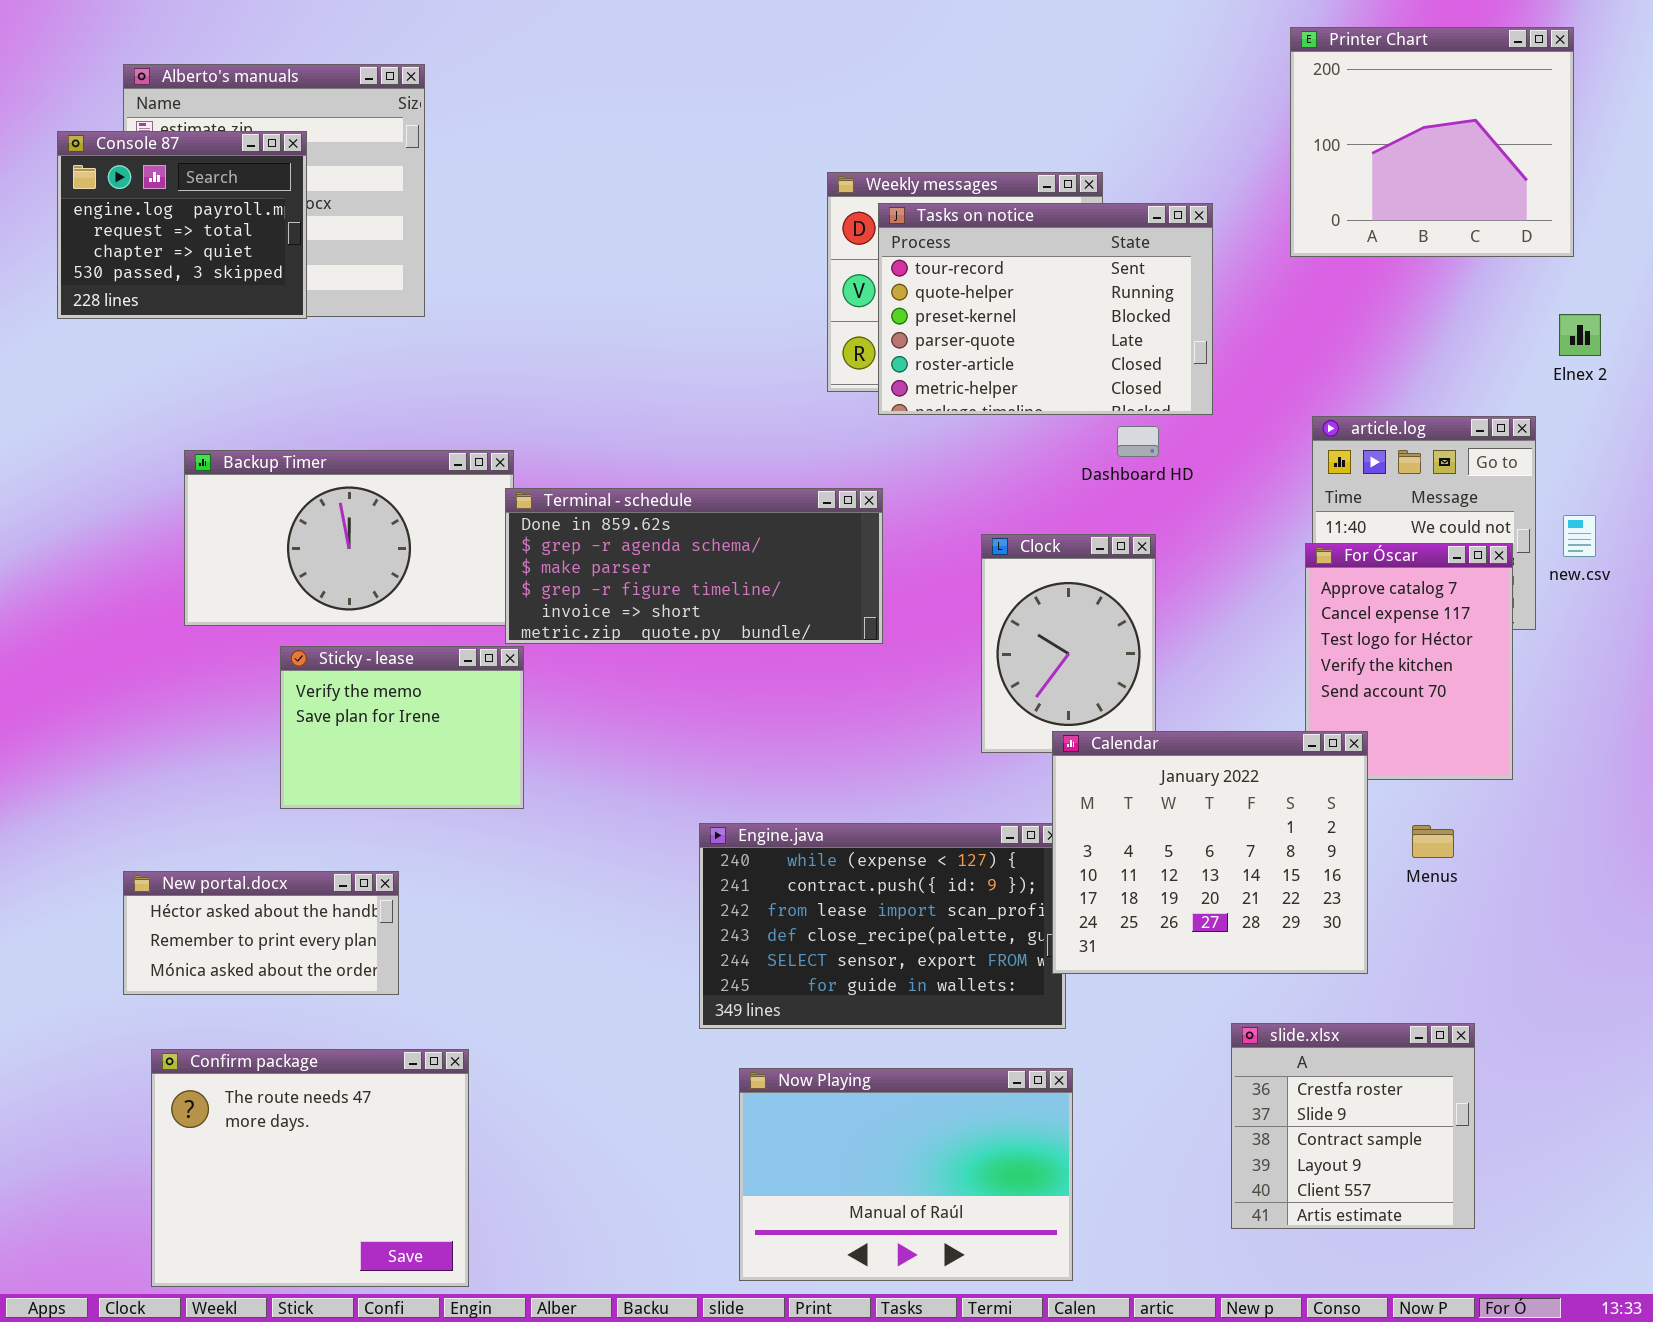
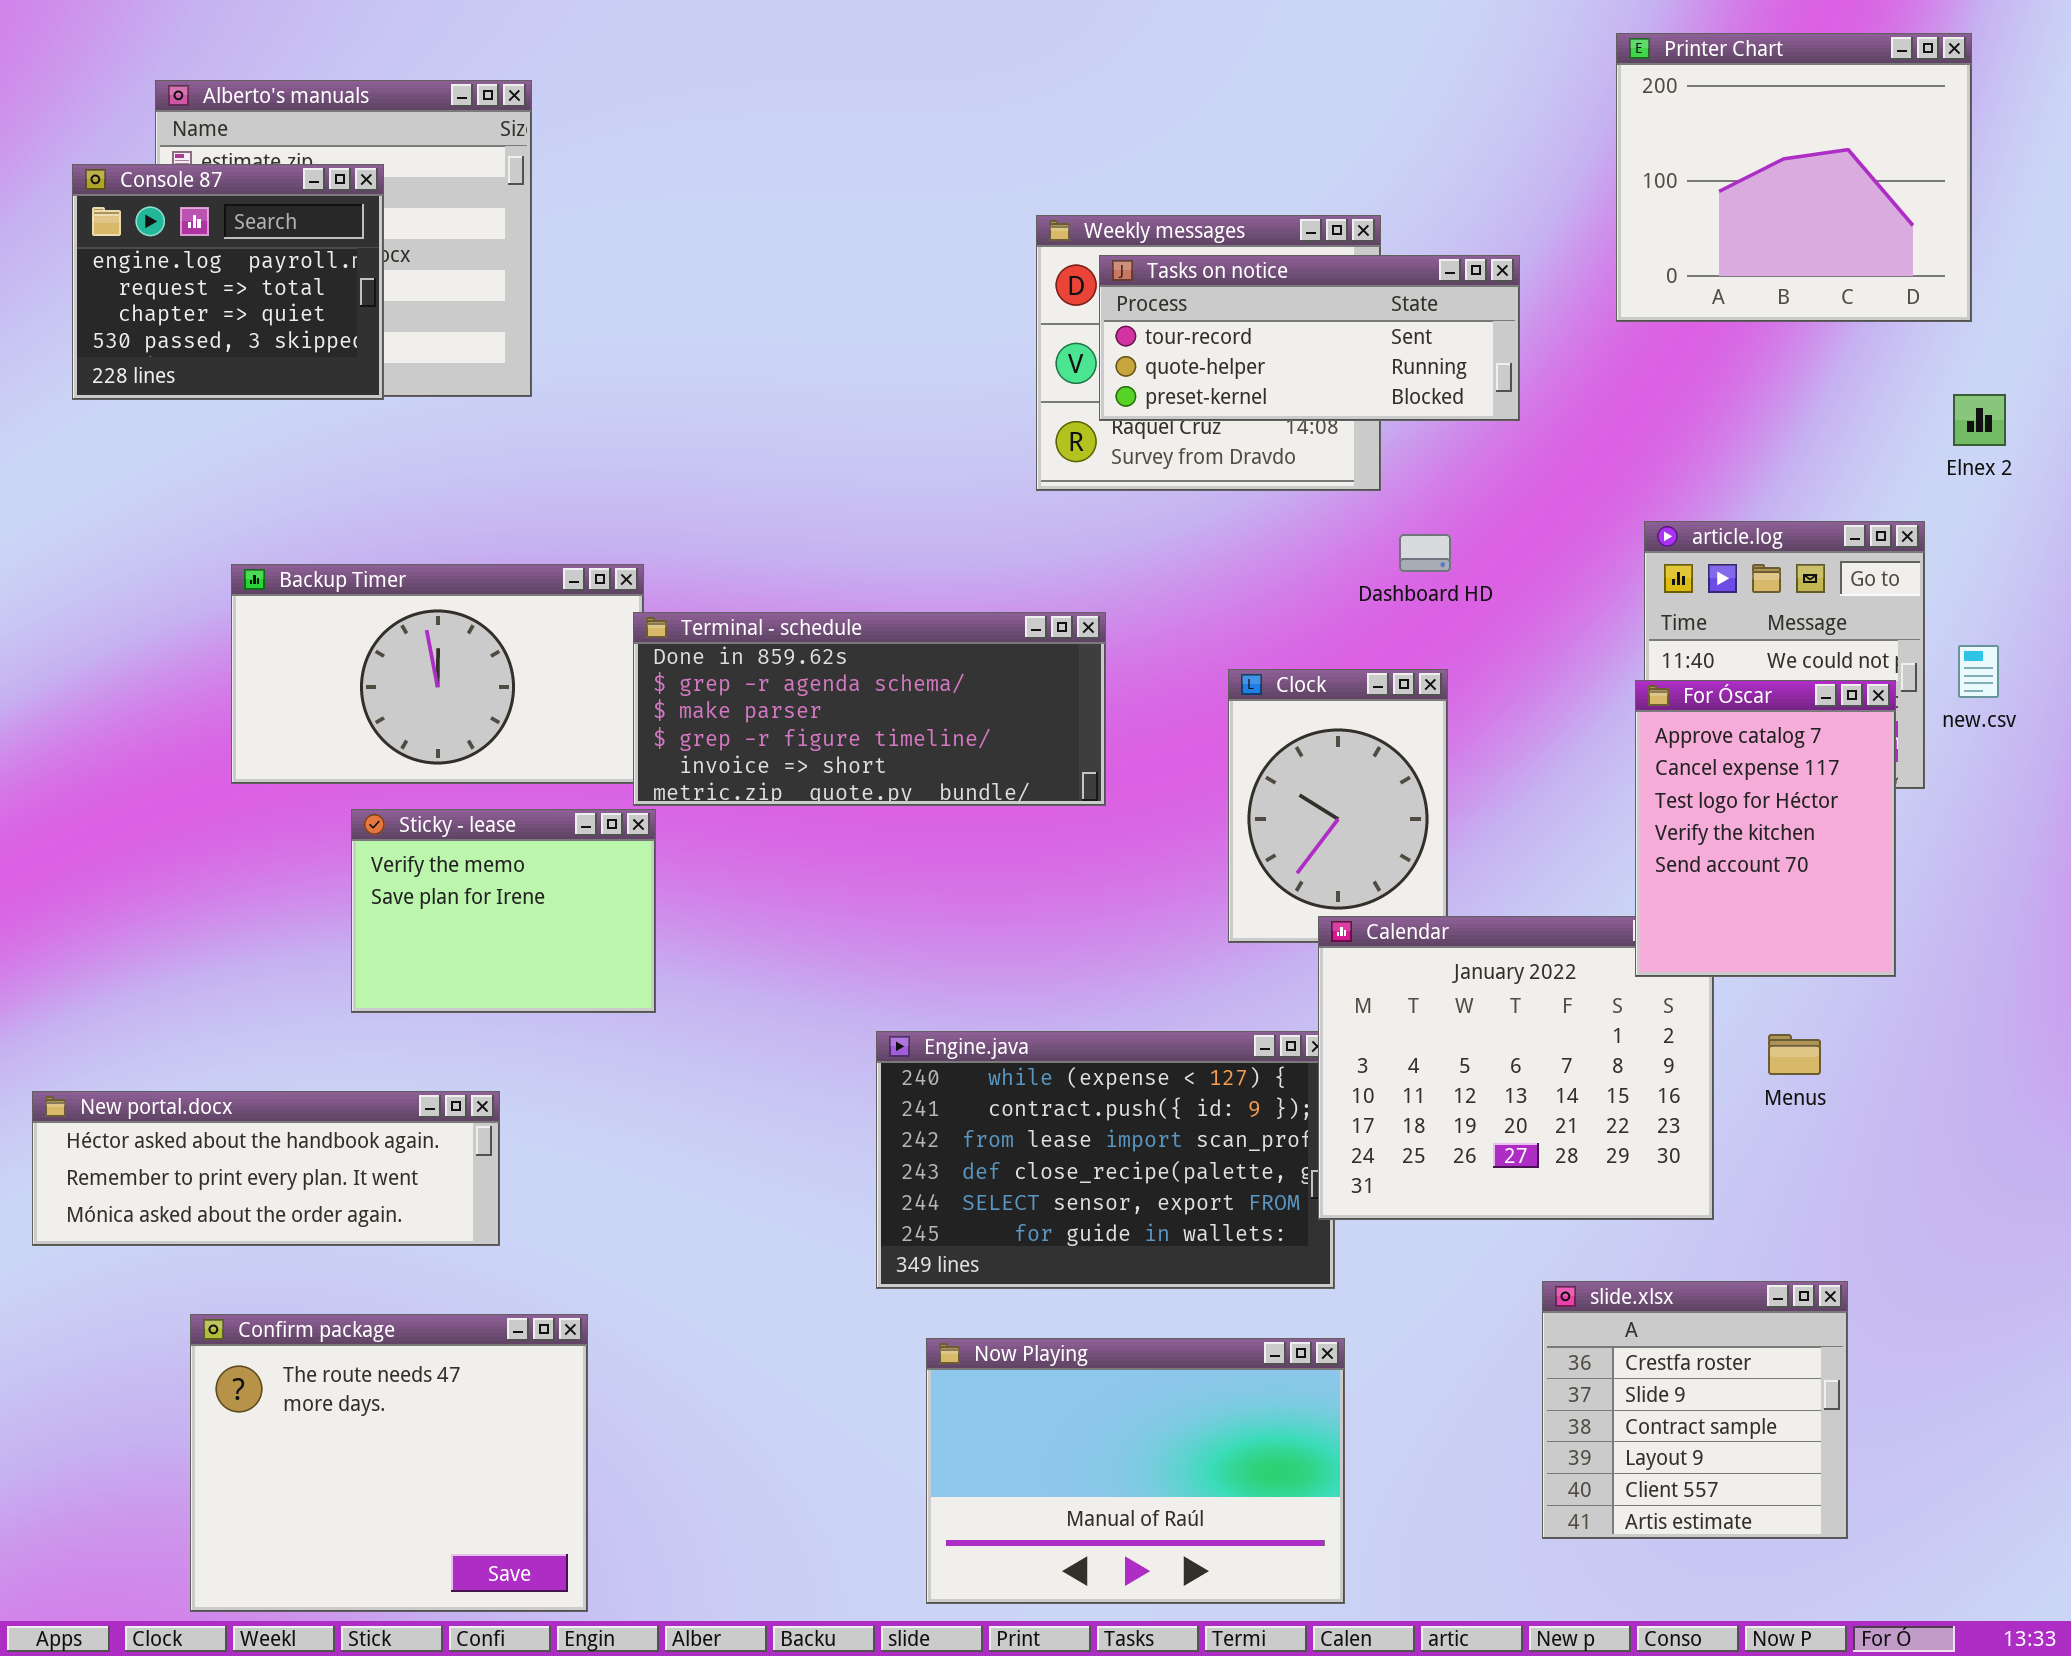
Tasks on notice: [878,203,1213,415] -> [1099,255,1520,421], resized
For Óscar: [1305,543,1513,780] -> [1635,680,1896,977], raised
New portal.docx: [123,871,399,995] -> [32,1091,500,1246], resized

